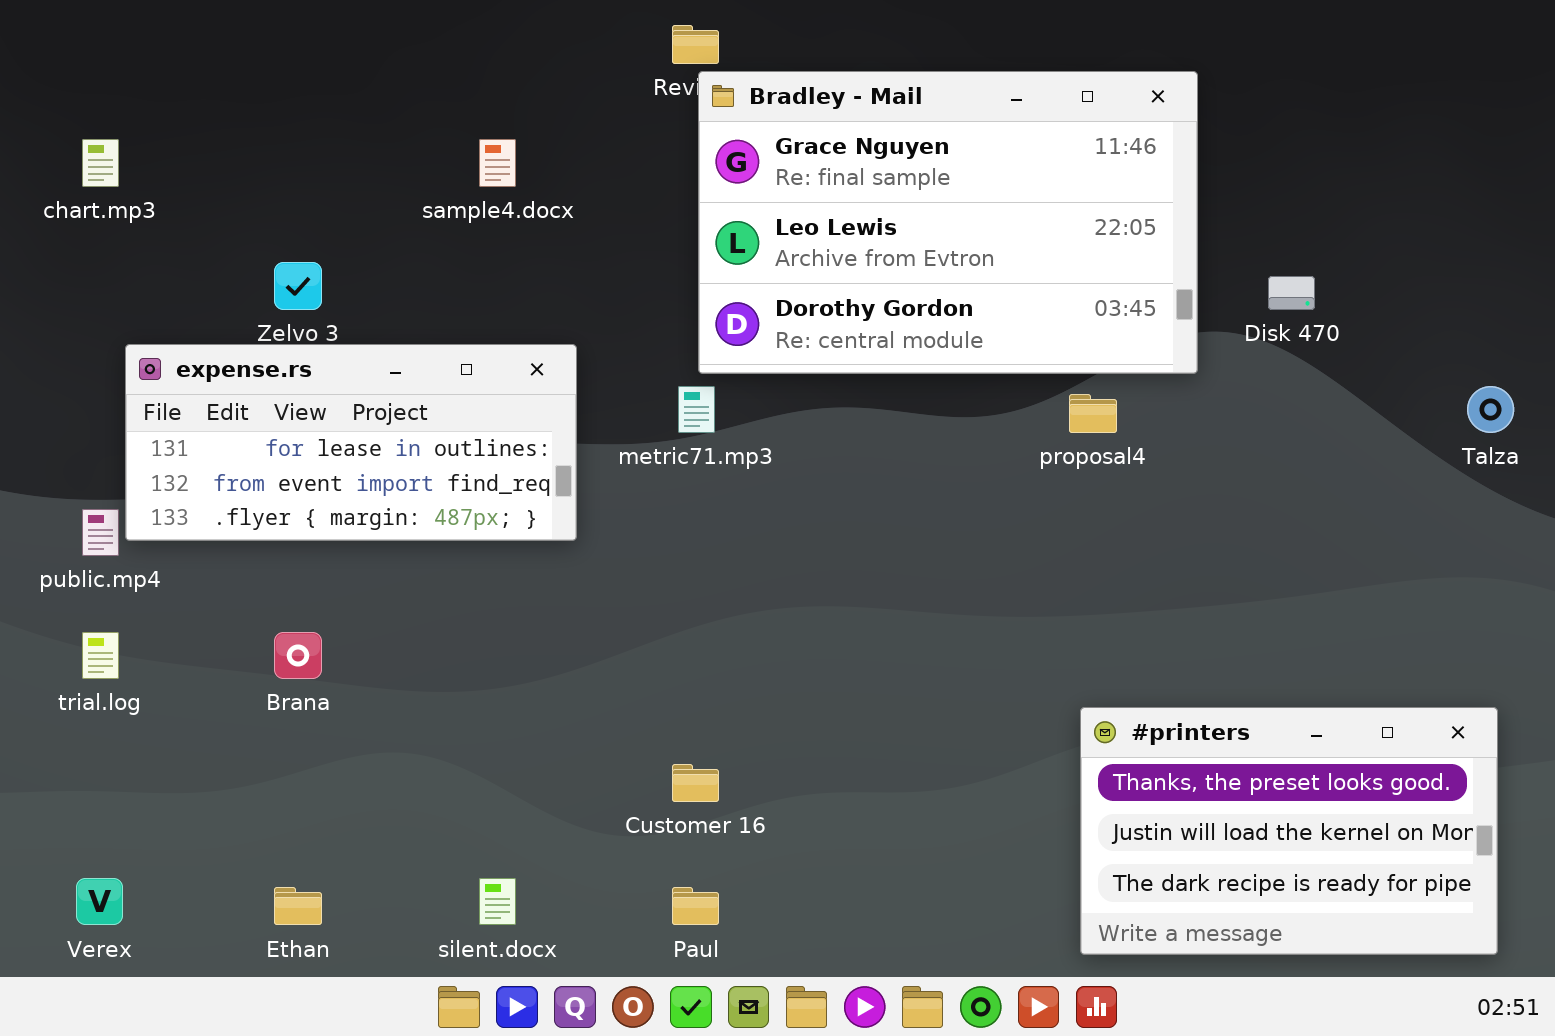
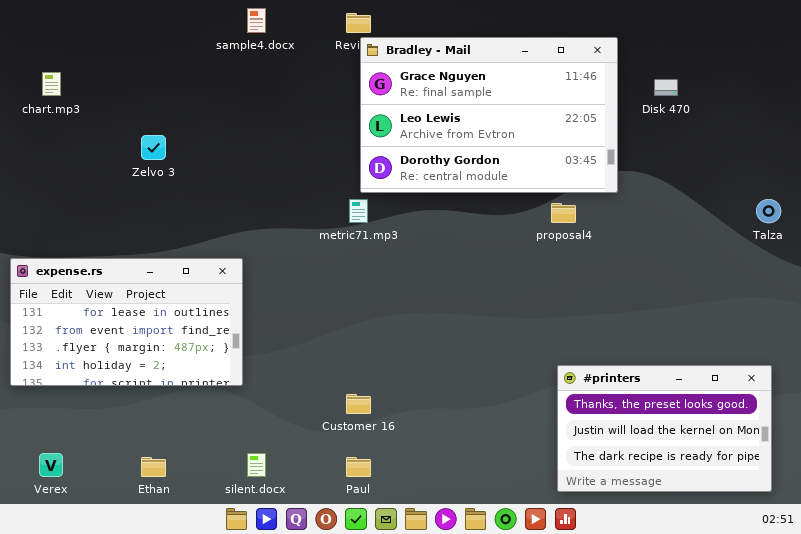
sample4.docx: [479,139,516,187] -> [247,8,266,33], moved
Disk 470: [1268,276,1315,310] -> [654,79,678,96], moved
expense.rs: [125,344,577,541] -> [10,258,243,386], moved, resized

